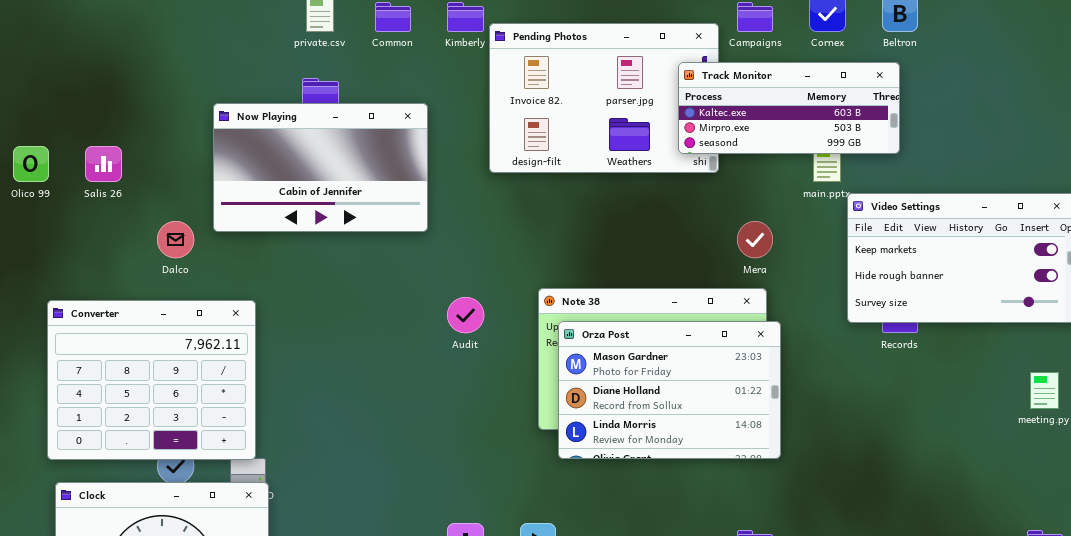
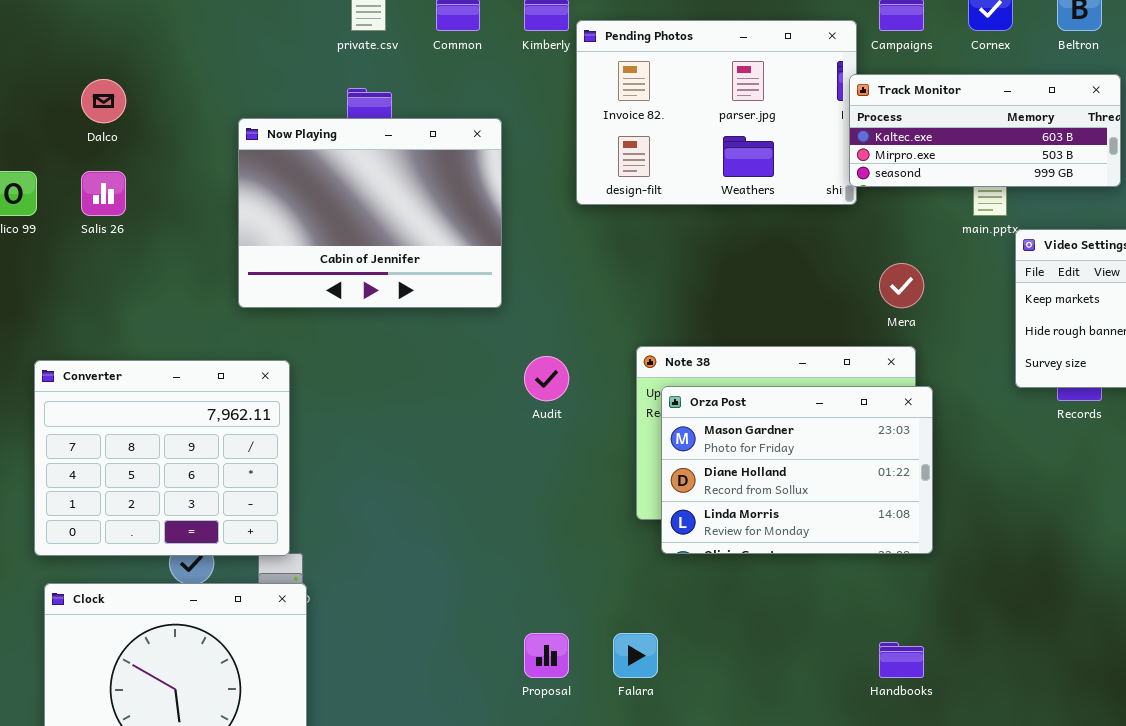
Track Monitor: [678,62,900,154] -> [849,74,1121,187], moved
Now Playing: [213,103,428,232] -> [238,118,502,308], resized
Dalco: [157,221,194,258] -> [81,79,126,123], moved

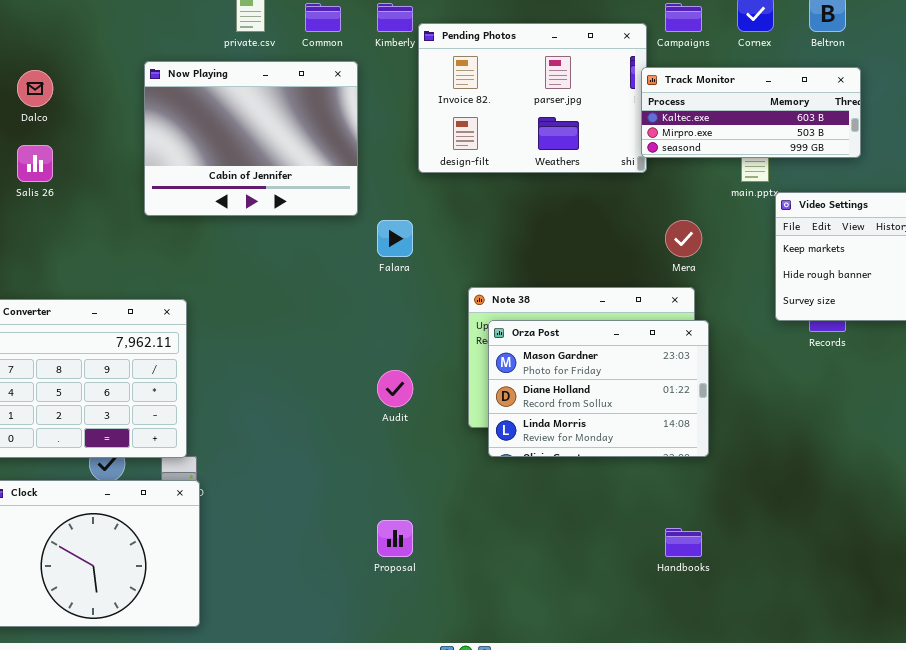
Now Playing: [238,118,502,308] -> [144,61,358,216], moved
Audit: [524,356,569,401] -> [377,370,413,407], moved
Falara: [613,633,658,678] -> [377,220,413,257], moved

